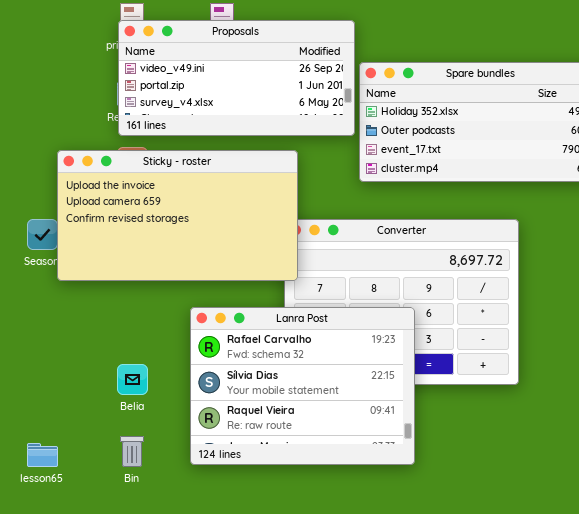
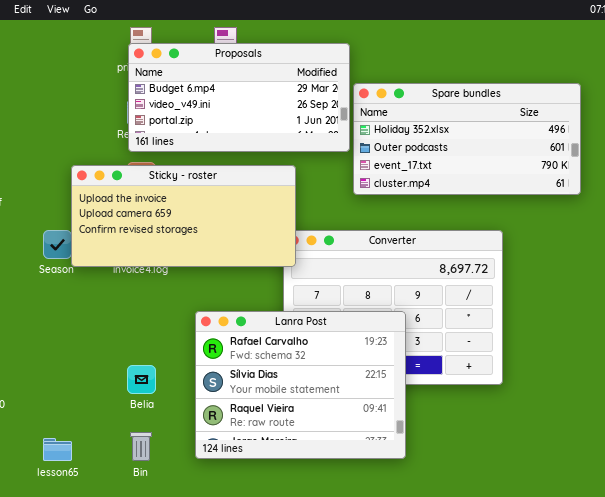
Proposals: [118,20,355,136] -> [128,43,350,152], scrolled up 1 row
Sticky - roster: [57,150,298,281] -> [71,165,296,267], resized

